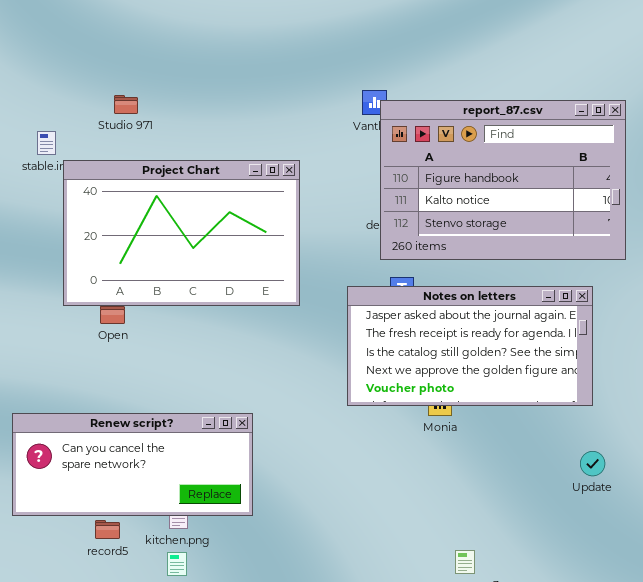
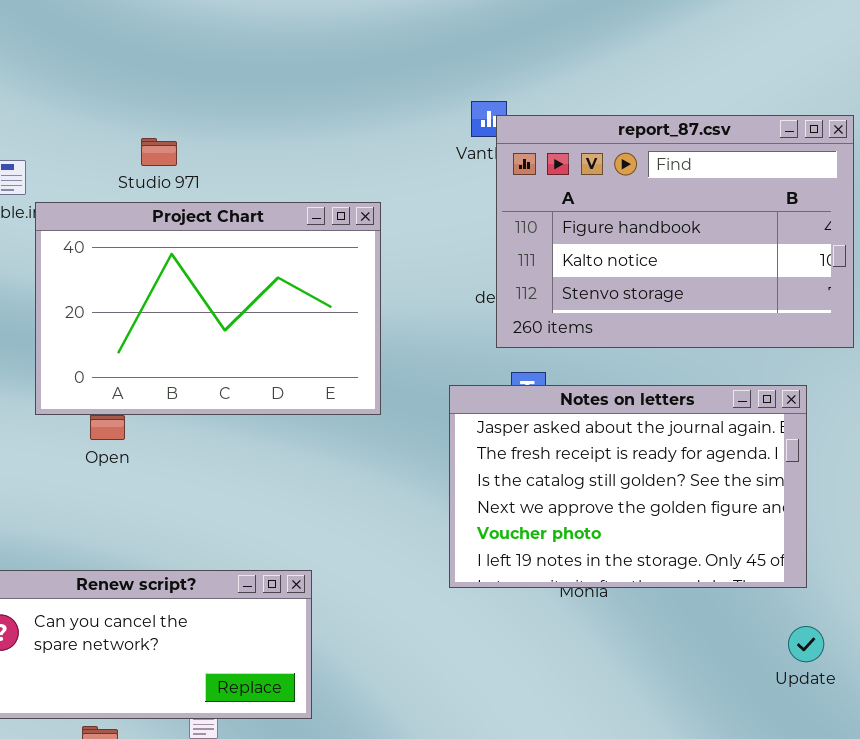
Studio 971: [114,95,138,114] -> [141,138,177,166], moved
Notes on letters: [347,286,593,406] -> [449,385,807,588], resized

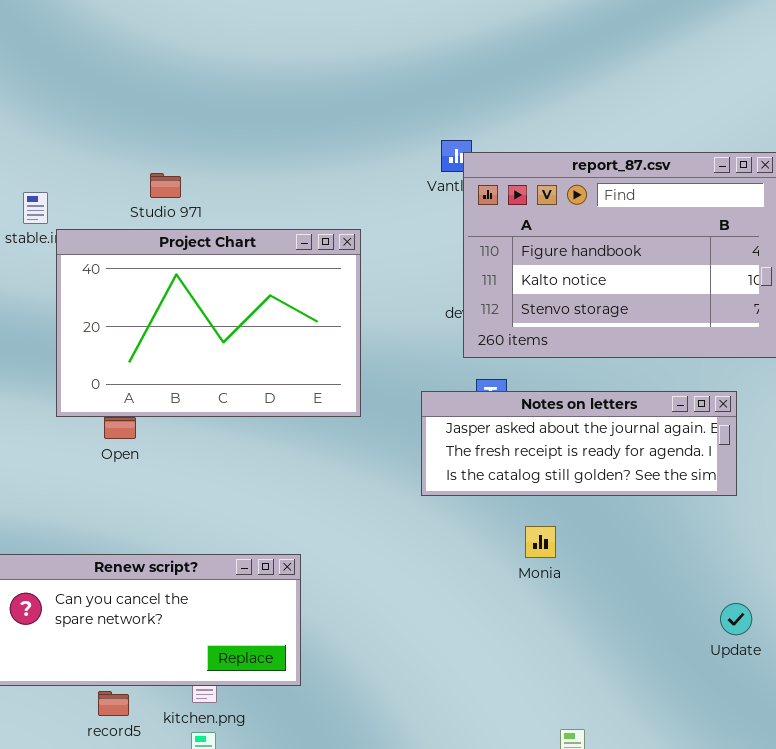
Notes on letters: [449,385,807,588] -> [421,391,737,496], resized

